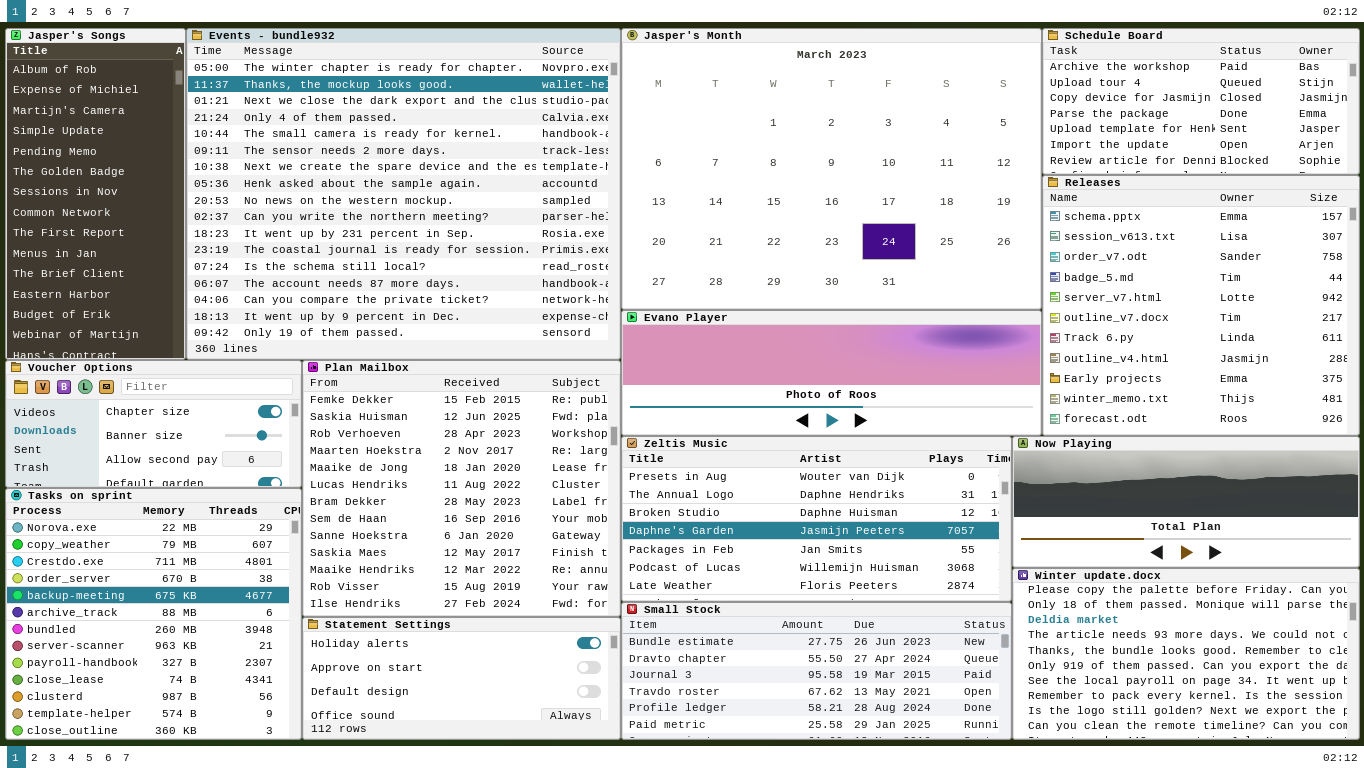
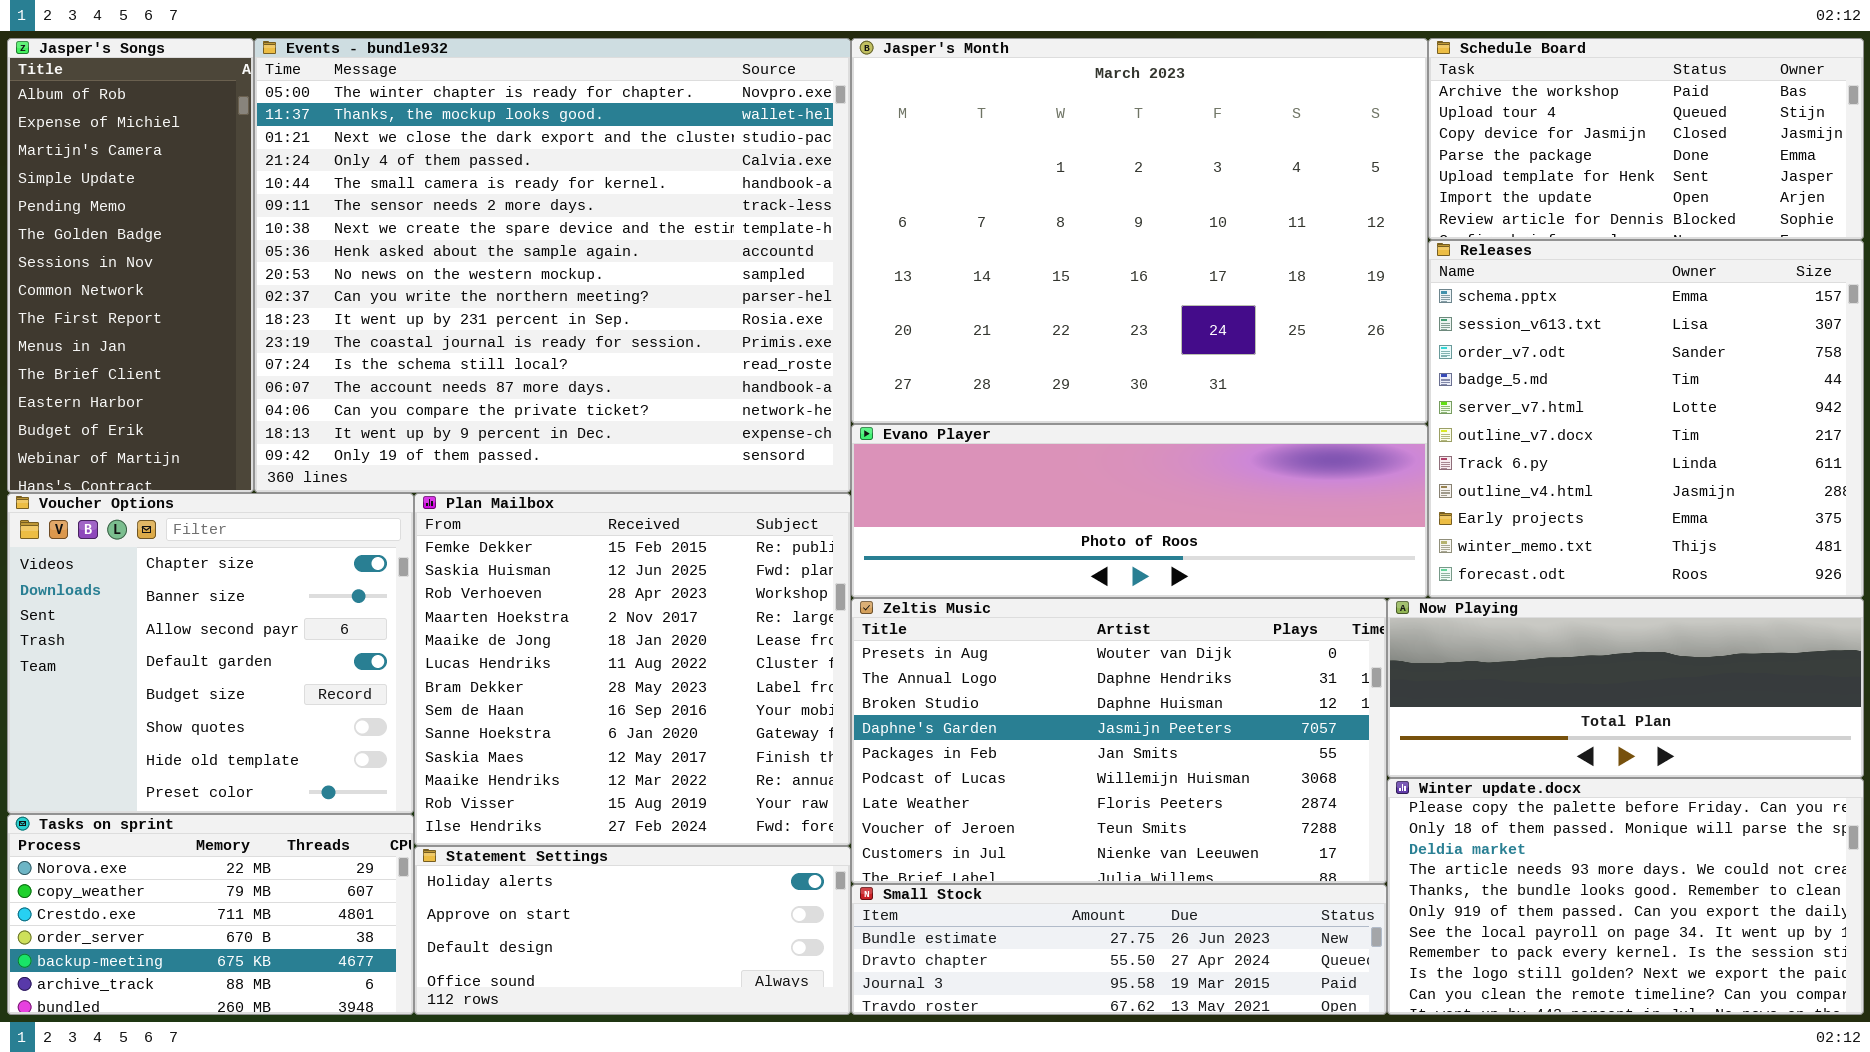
Voucher Options: [5,360,302,488] -> [7,493,414,814], resized
Zeltis Music: [621,436,1012,602] -> [851,598,1387,884], resized
Tasks on sprint: [5,488,302,740] -> [7,814,414,1015], resized
Small Stock: [621,602,1012,740] -> [851,884,1387,1015], resized

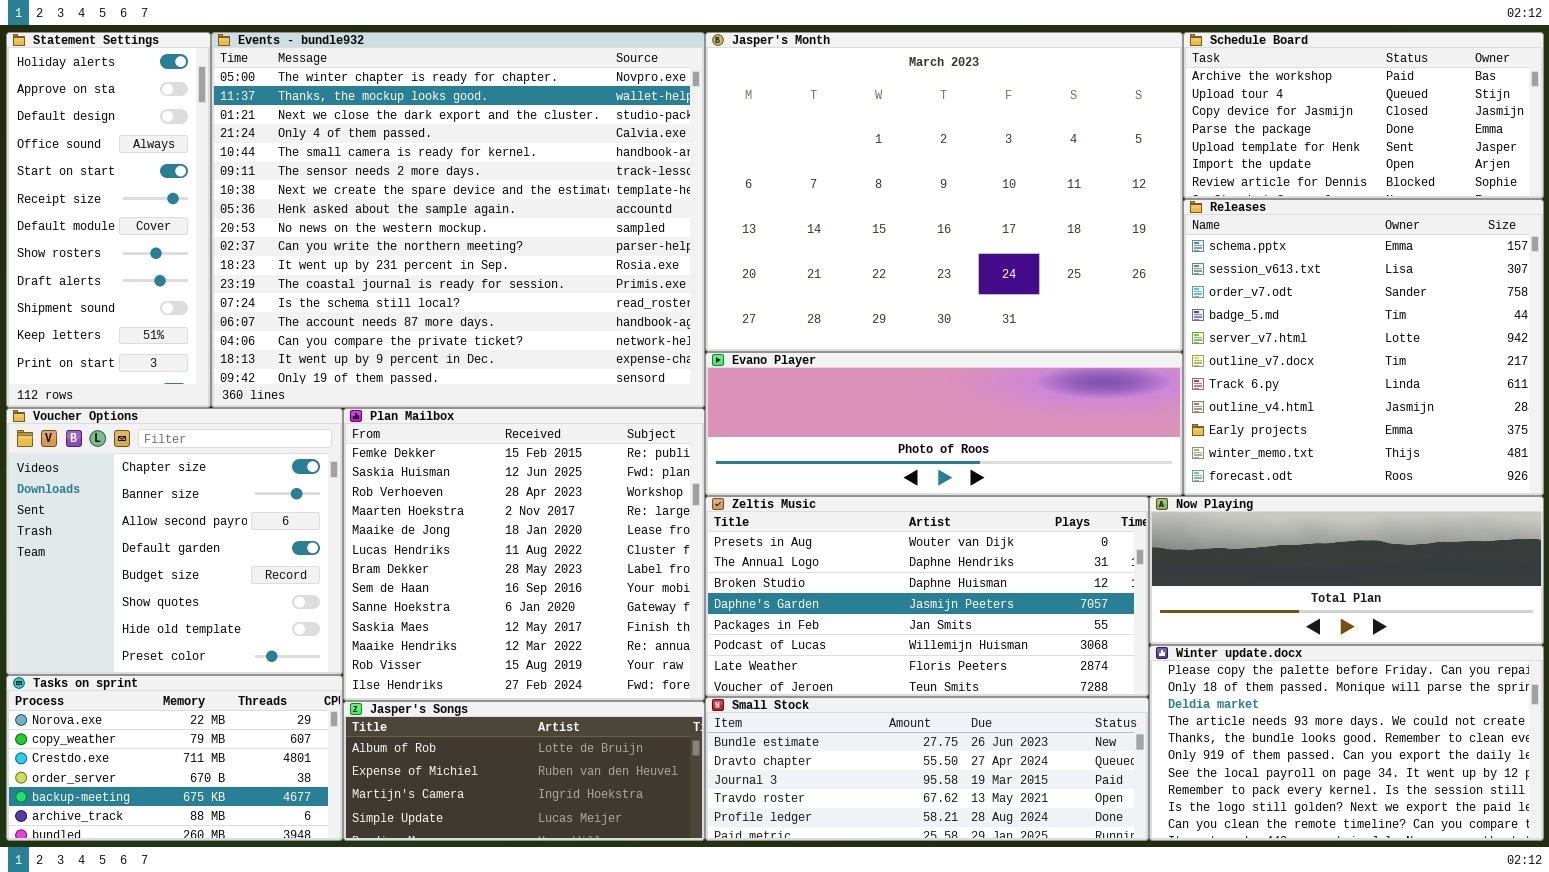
Jasper's Songs: [7,38,254,493] -> [343,701,705,841], moved, resized
Zeltis Music: [851,598,1387,884] -> [705,496,1149,697], resized
Statement Settings: [414,846,851,1015] -> [6,32,211,408], moved, resized
Small Stock: [851,884,1387,1015] -> [705,697,1149,841], resized

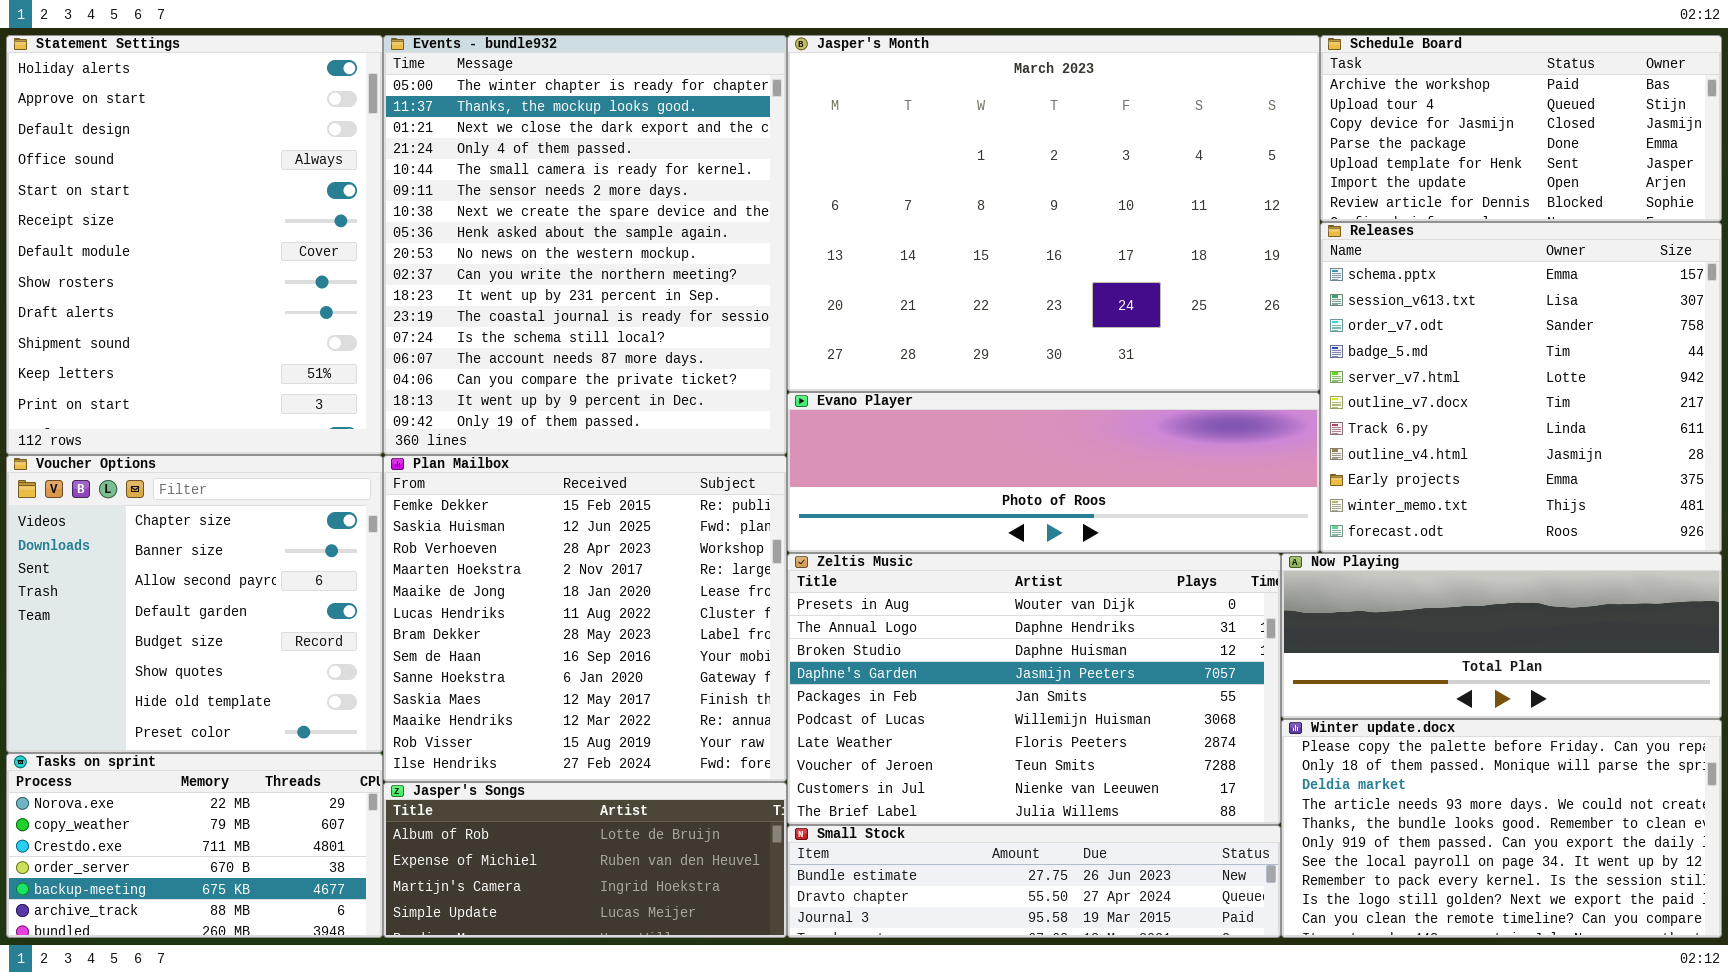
Statement Settings: [6,32,211,408] -> [6,35,383,455], resized
Events - bundle932: [211,32,705,408] -> [383,35,787,455], resized
Zeltis Music: [705,496,1149,697] -> [787,553,1281,825], resized
Small Stock: [705,697,1149,841] -> [787,825,1281,938], resized

